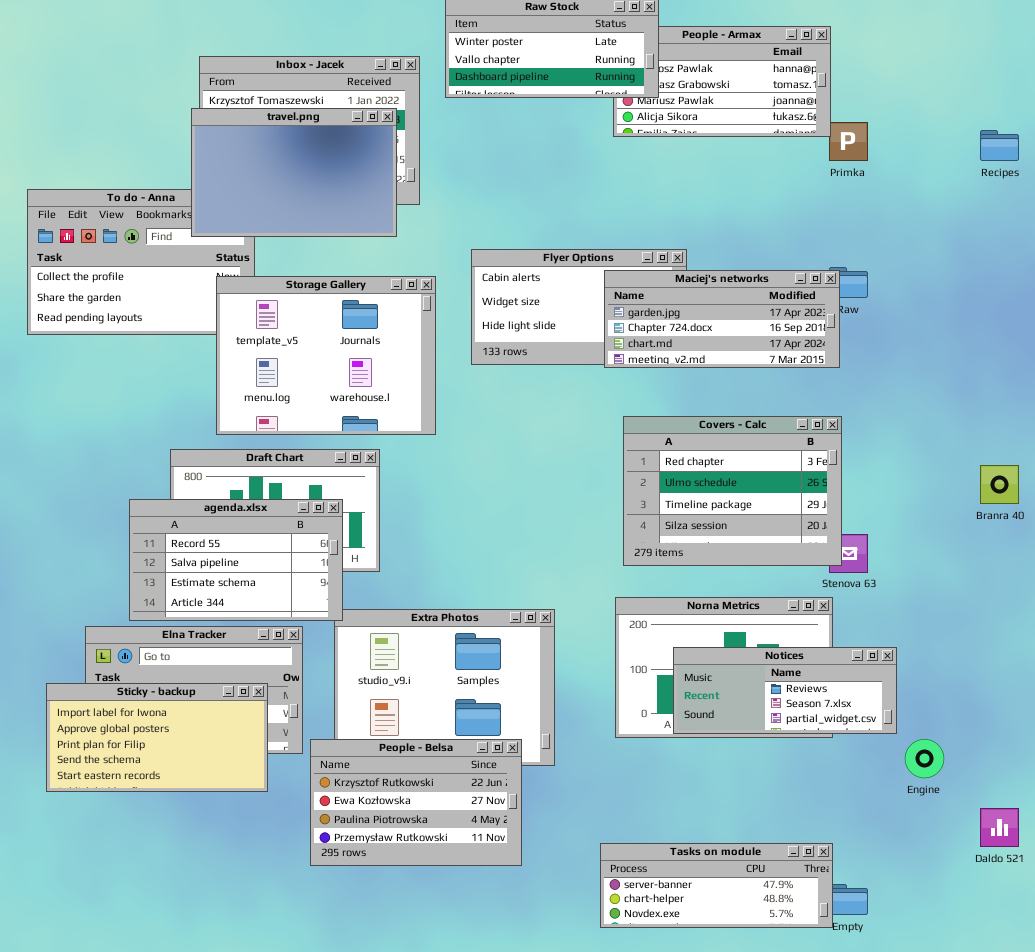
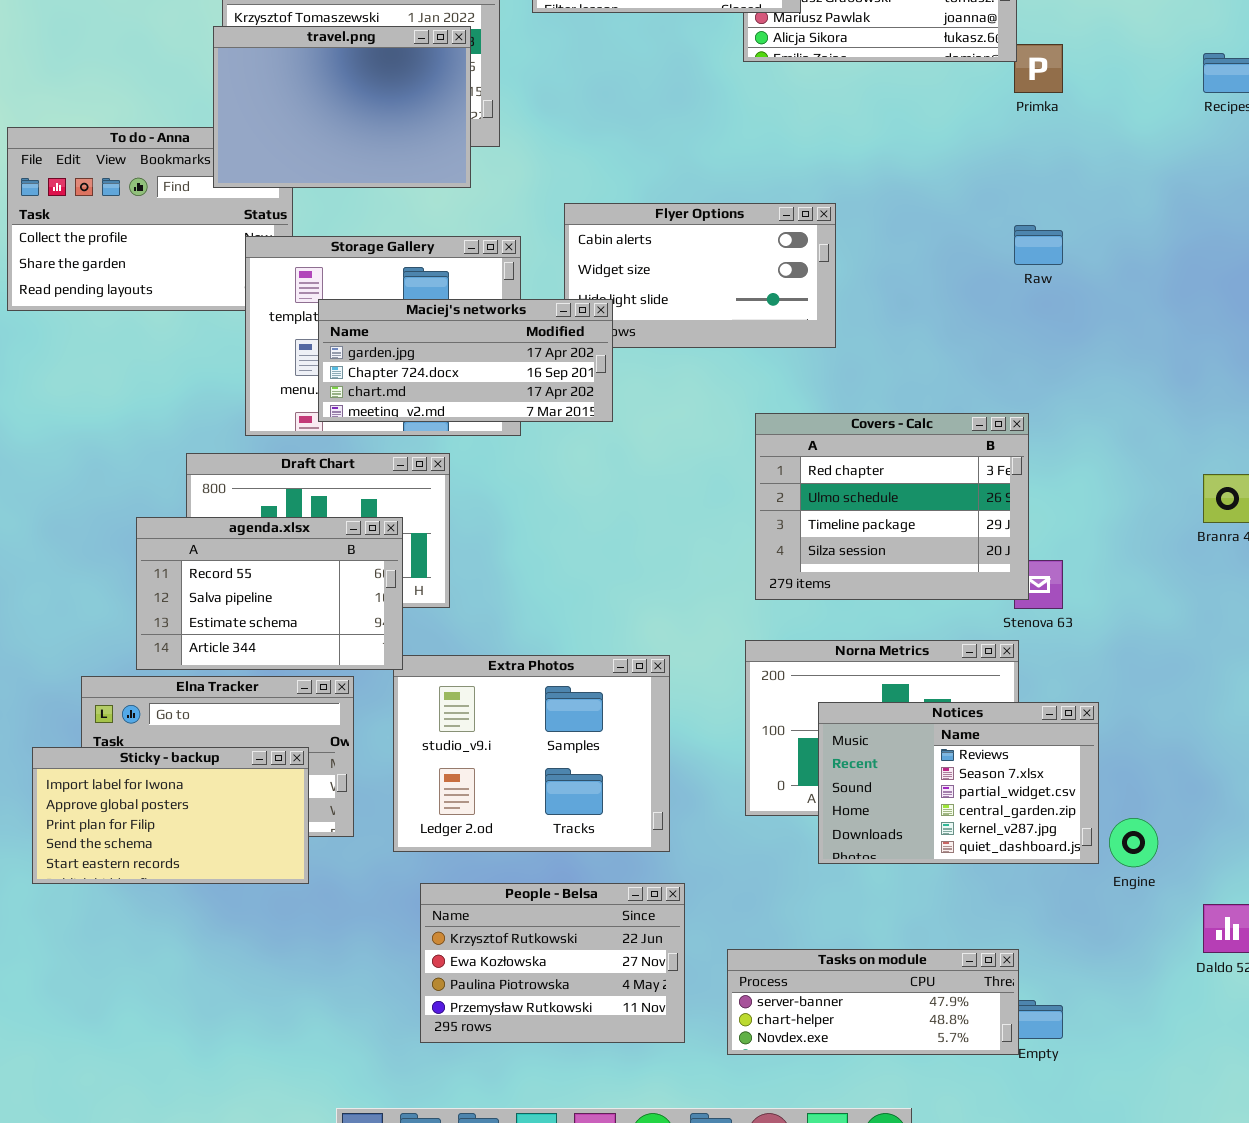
Maciej's networks: [604,270,840,368] -> [318,299,613,422], moved
Notices: [673,647,897,734] -> [818,702,1099,864], resized
People - Belsa: [310,739,522,866] -> [420,883,685,1043], moved

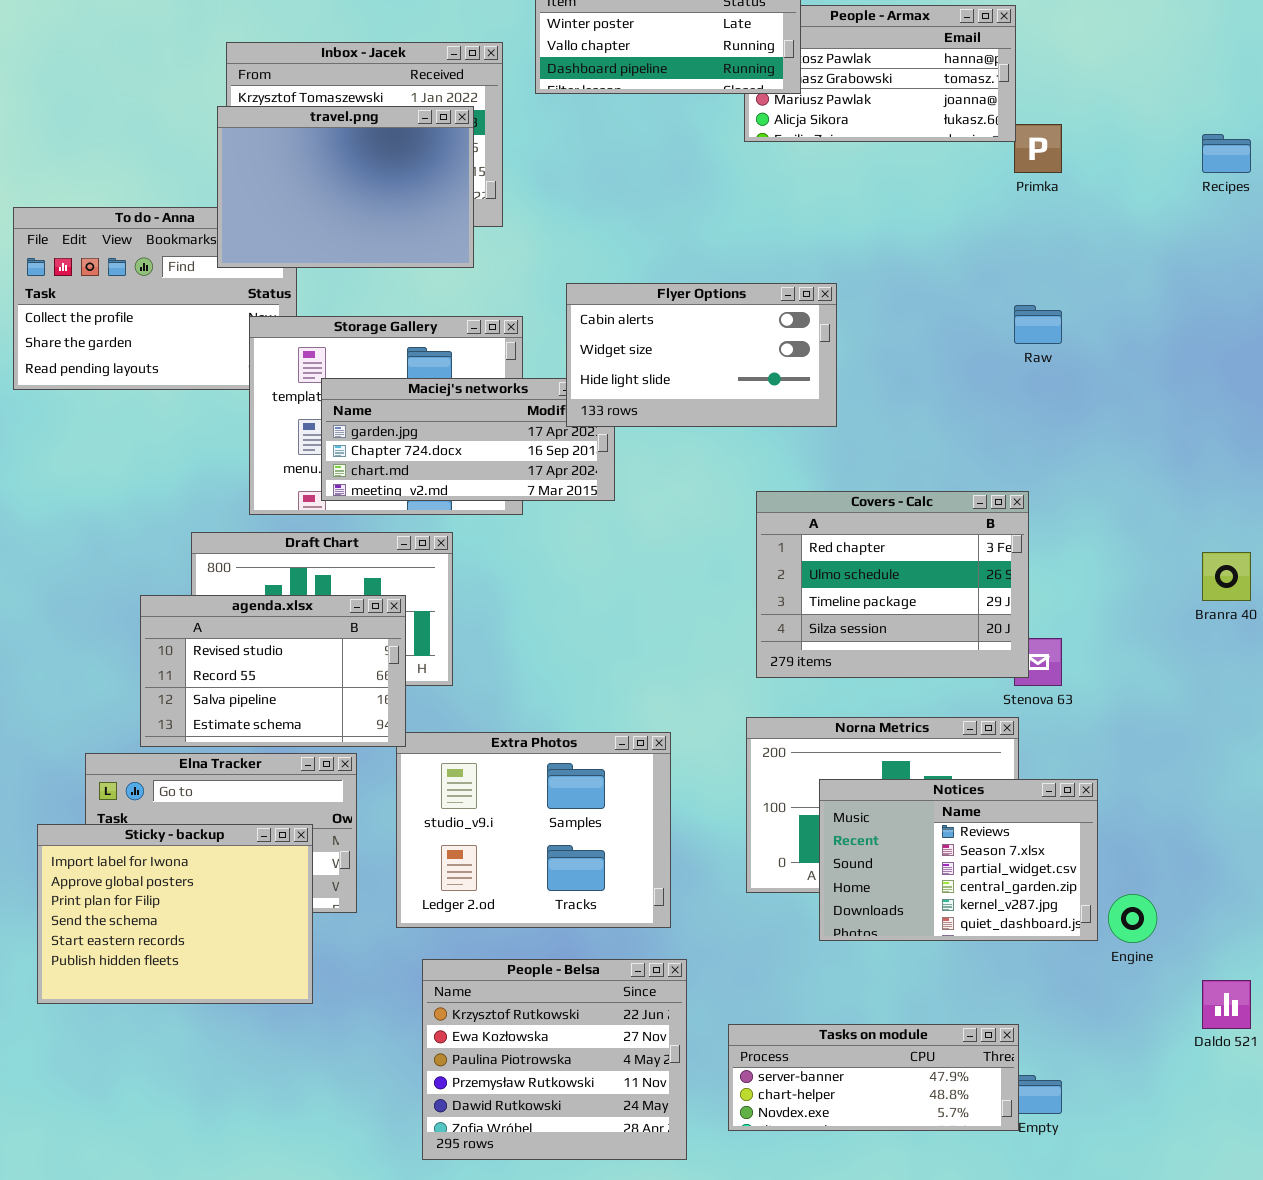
Flyer Options: [564,203,836,348] -> [566,283,837,427], raised
agenda.xlsx: [136,517,403,670] -> [140,595,406,747], scrolled up 1 row
Sticky - backup: [32,747,309,884] -> [37,824,313,1004], resized
People - Belsa: [420,883,685,1043] -> [422,959,687,1160], resized

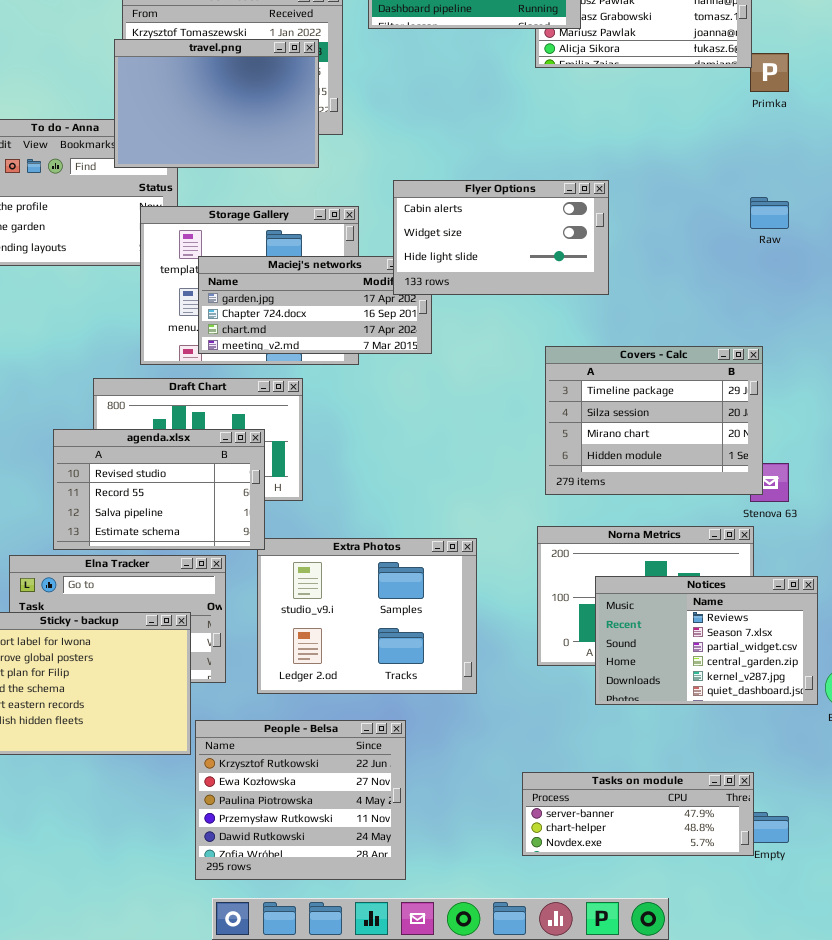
Covers - Calc: [756,491,1029,678] -> [545,346,763,495], scrolled down 2 rows
People - Belsa: [422,959,687,1160] -> [195,720,406,880], moved

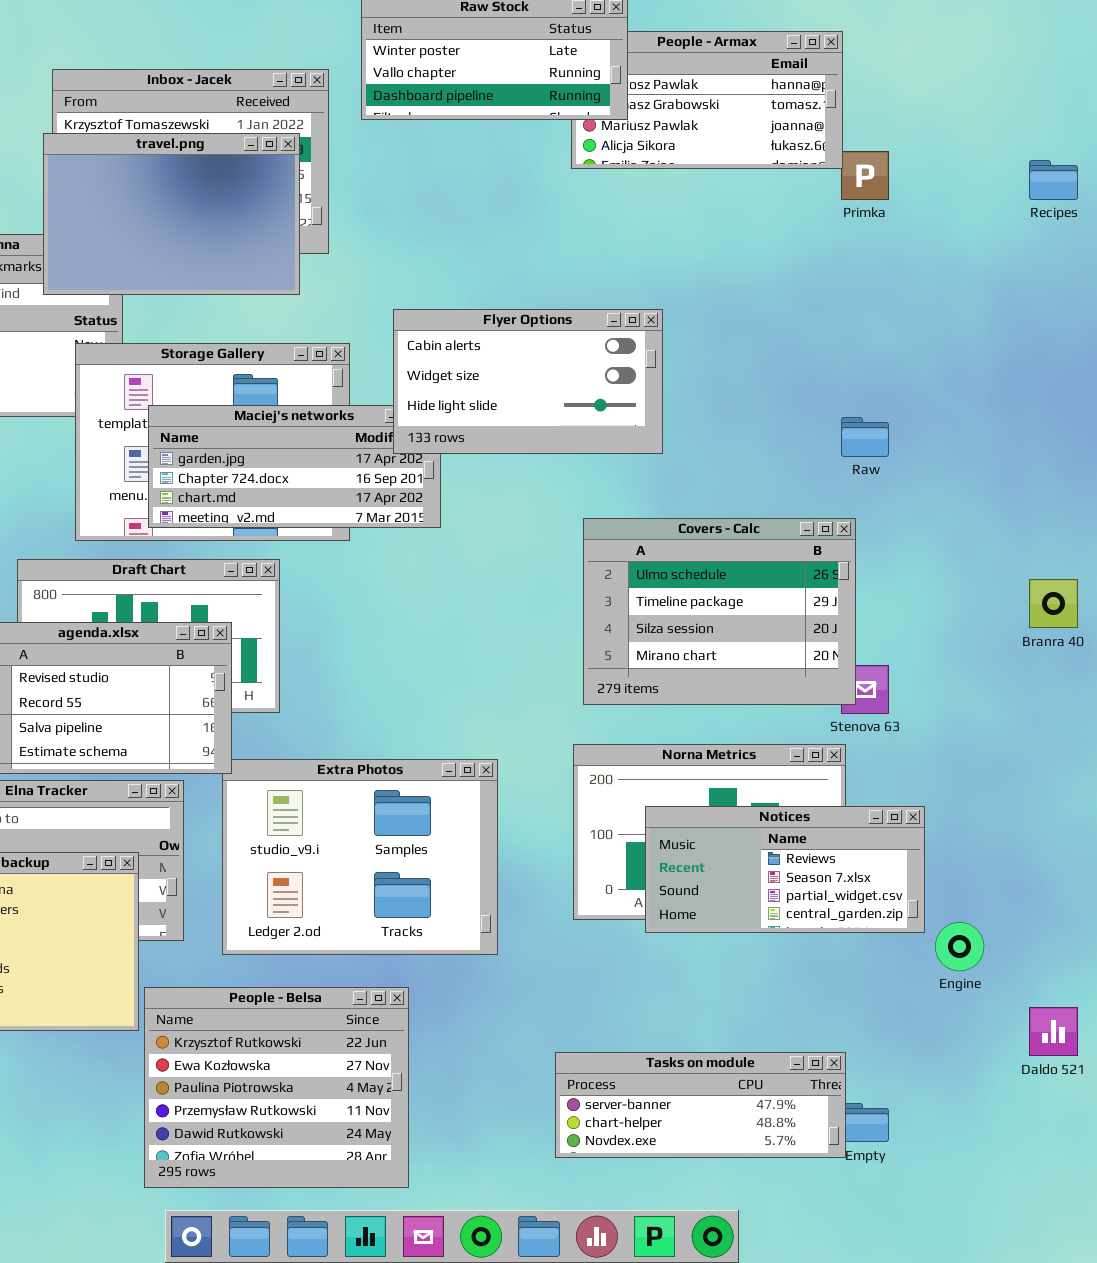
Raw: [750,197,789,229] -> [841,417,889,457], moved
Covers - Calc: [545,346,763,495] -> [583,518,856,705], scrolled up 1 row
Notices: [595,576,818,705] -> [645,806,925,933], resized

